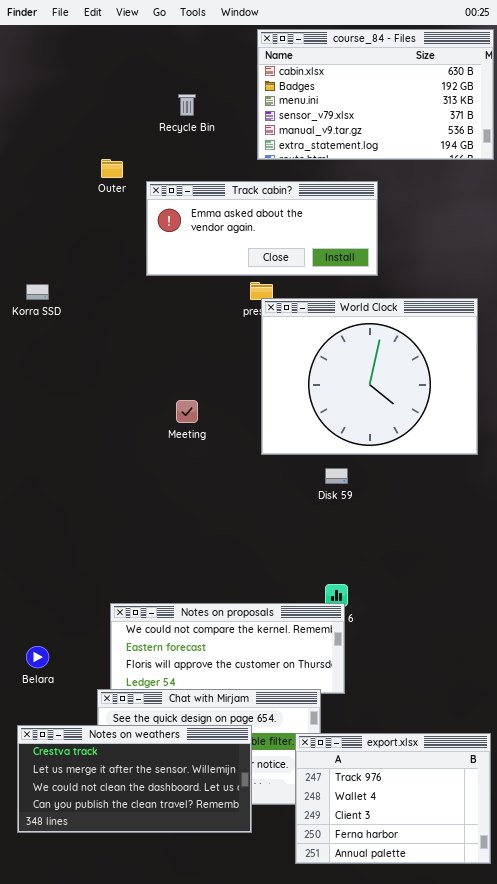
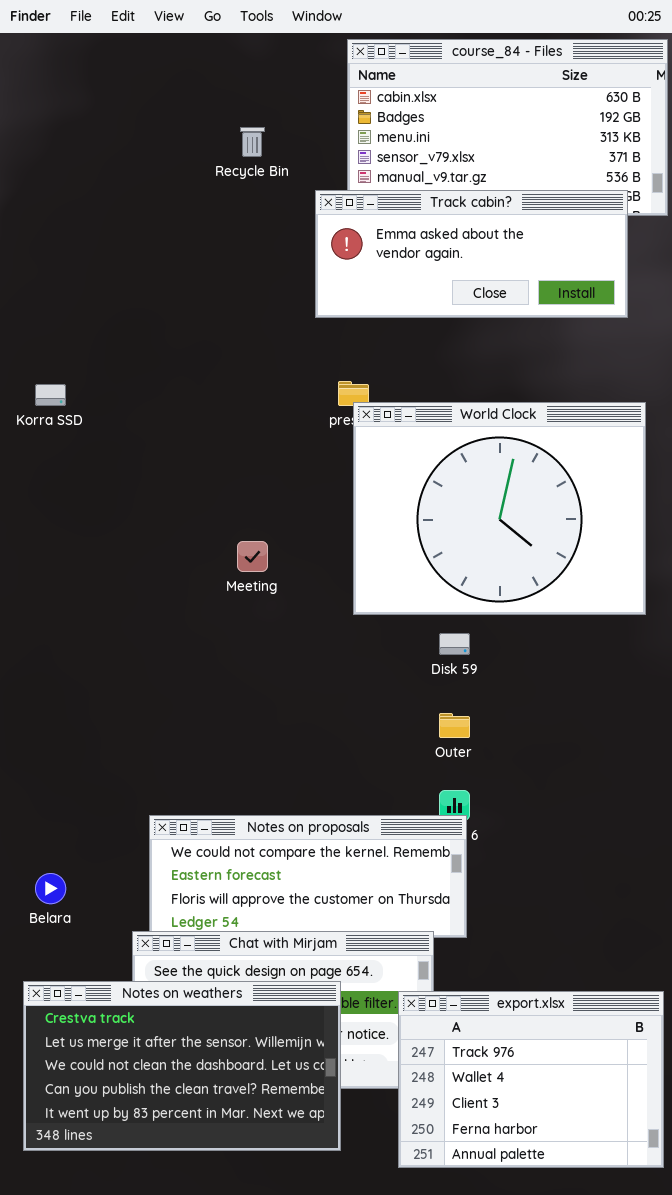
Outer: [101,159,123,178] -> [439,713,470,738], moved
Track cabin?: [146,181,378,276] -> [315,190,628,318], moved
Notes on weathers: [17,725,252,833] -> [23,981,341,1151], resized

